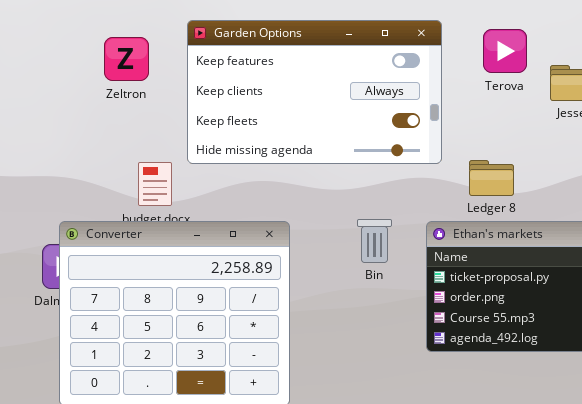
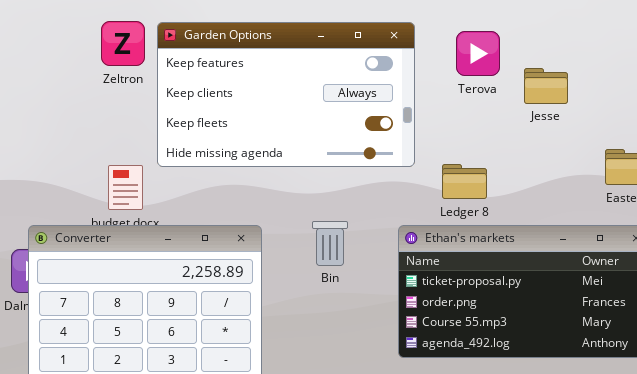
Zeltron: [104,37,149,81] -> [101,21,145,66], moved
Bin: [357,219,392,263] -> [312,221,348,266], moved

